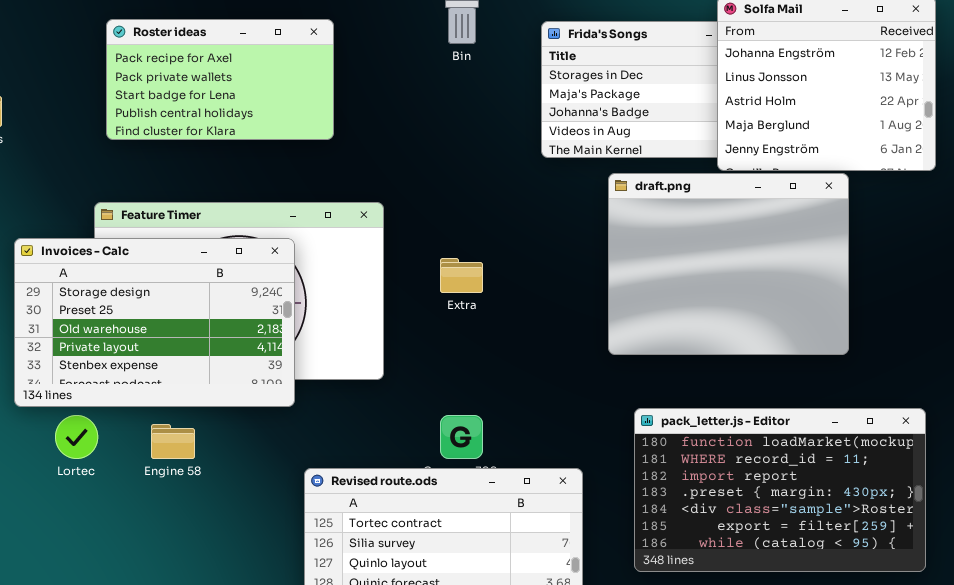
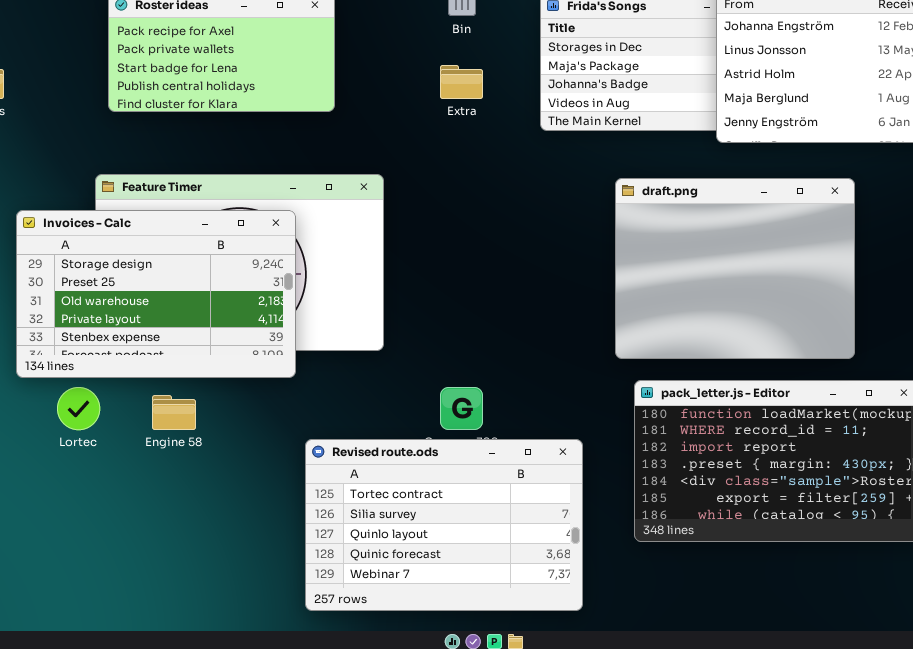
draft.png: [608,173,849,355] -> [615,178,855,359], moved
Extra: [440,258,483,293] -> [440,65,483,99], moved

